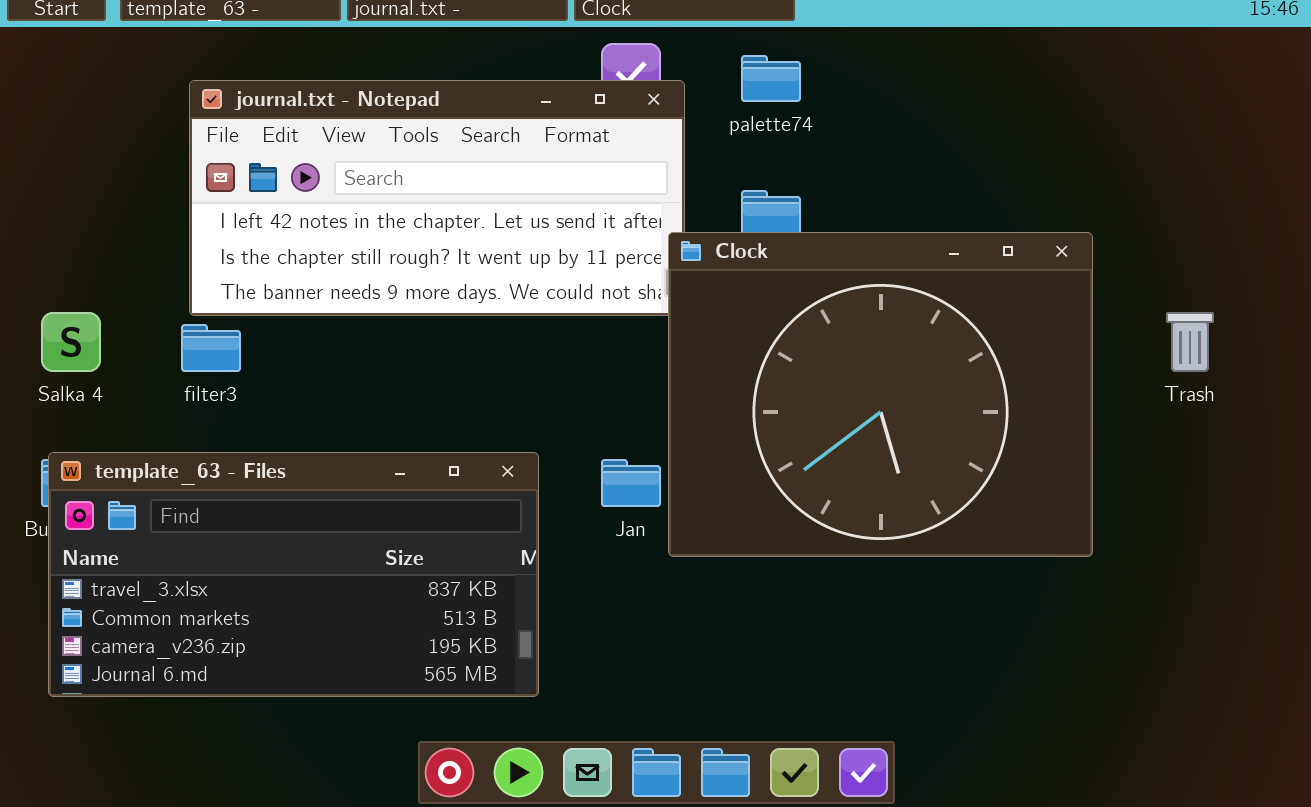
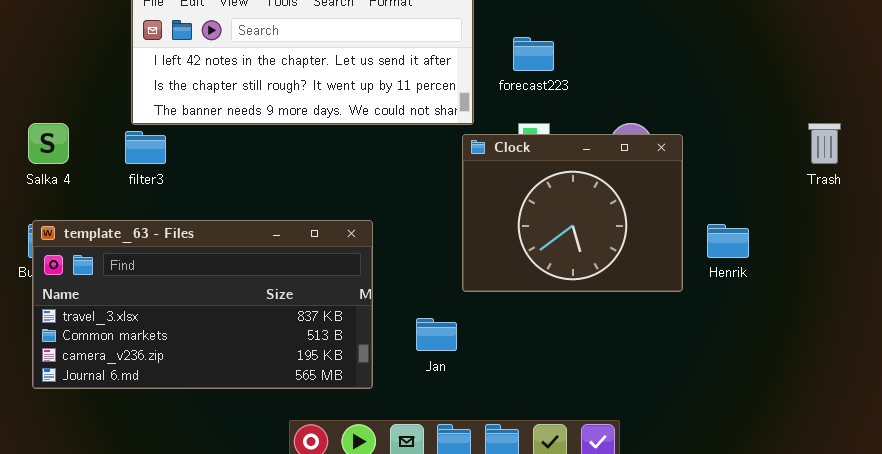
Clock: [668,232,1093,557] -> [462,134,683,292], resized
Jan: [601,459,661,507] -> [416,318,457,351], moved

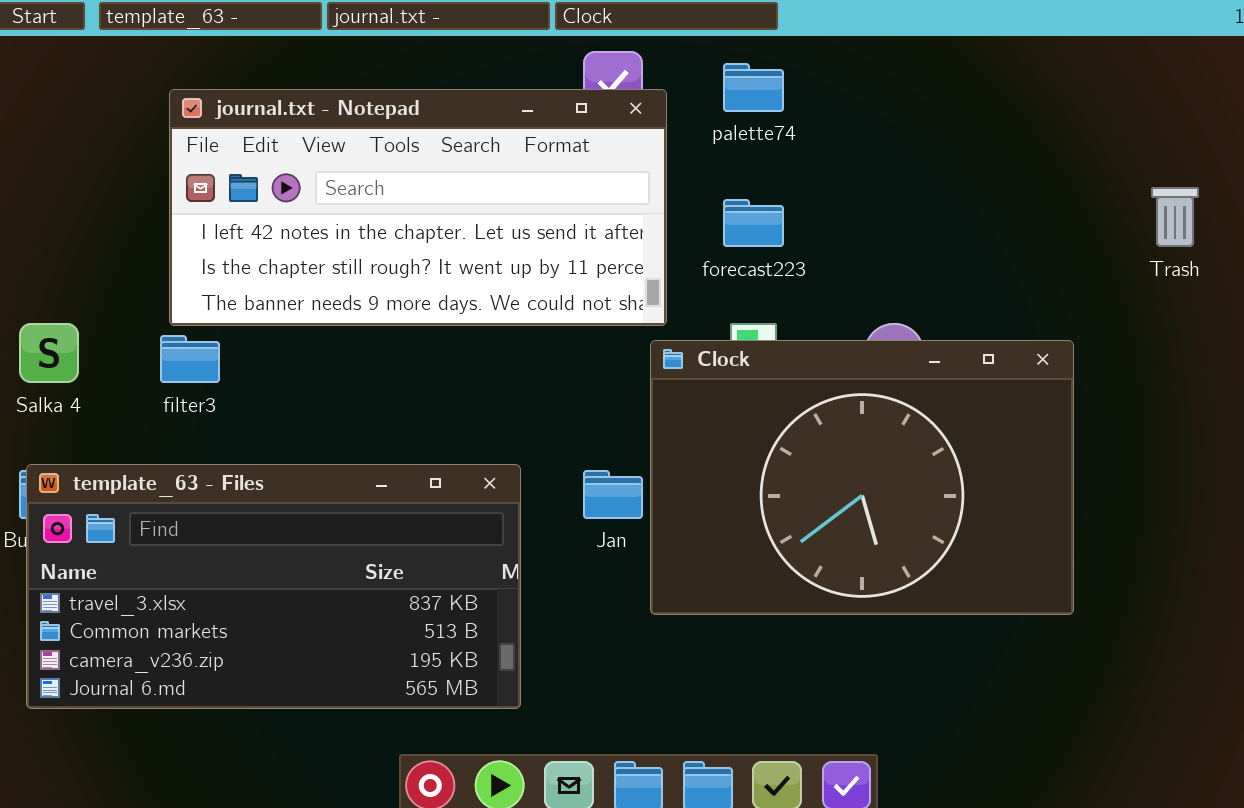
Trash: [808,123,841,164] -> [1151,187,1199,247], moved
Clock: [462,134,683,292] -> [650,340,1074,615], resized
Jan: [416,318,457,351] -> [583,470,643,519], moved

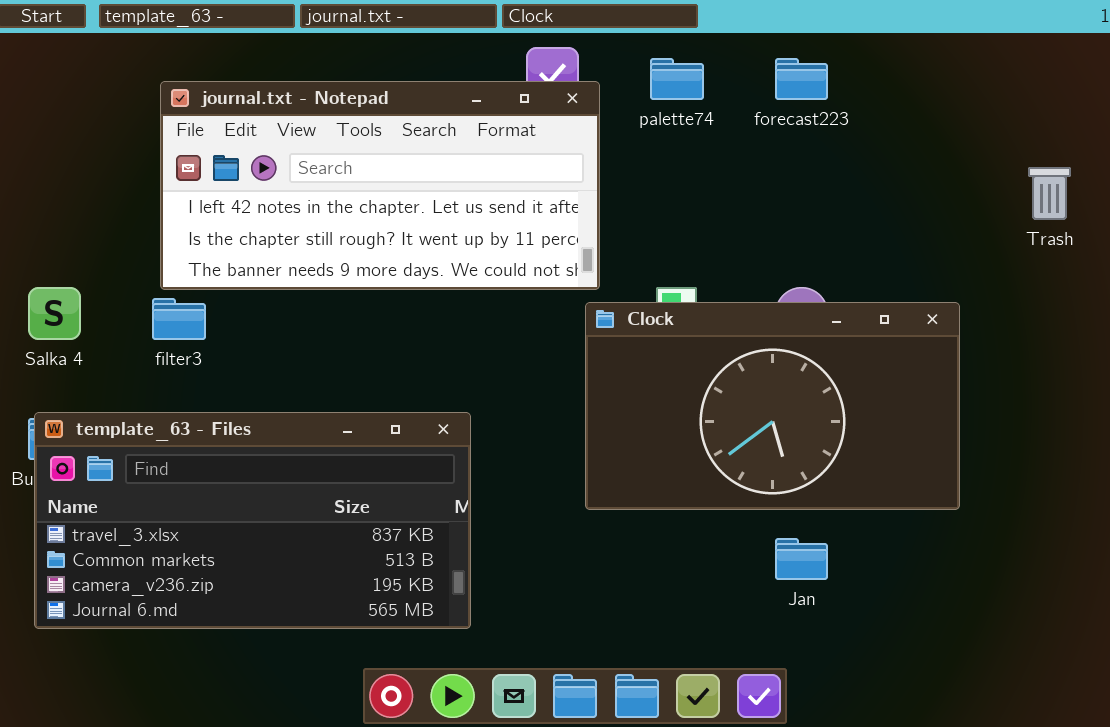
forecast223: [723,199,784,247] -> [775,58,828,100], moved
Clock: [650,340,1074,615] -> [585,302,960,510], resized
Jan: [583,470,643,519] -> [775,538,828,580], moved

